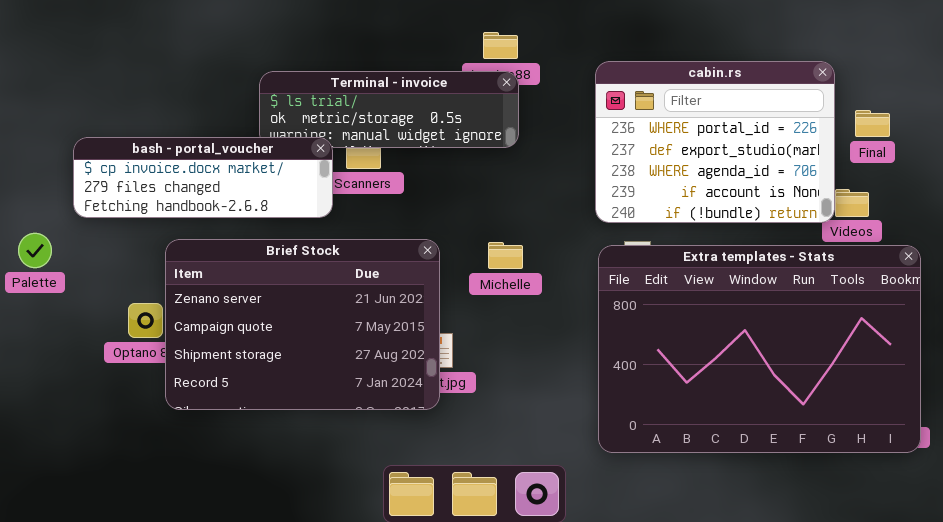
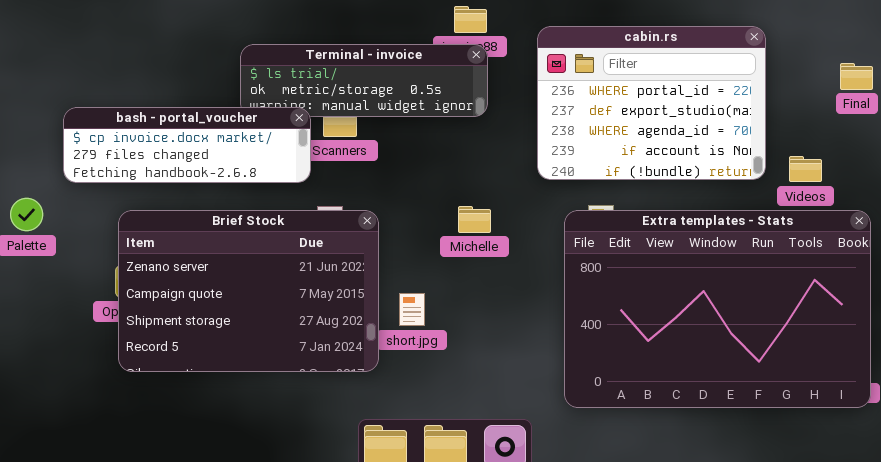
cabin.rs: [595,61,835,223] -> [537,26,766,180], moved
Final: [855,110,890,137] -> [840,63,873,90], moved
Brief Stock: [165,239,440,410] -> [118,210,379,372], moved

